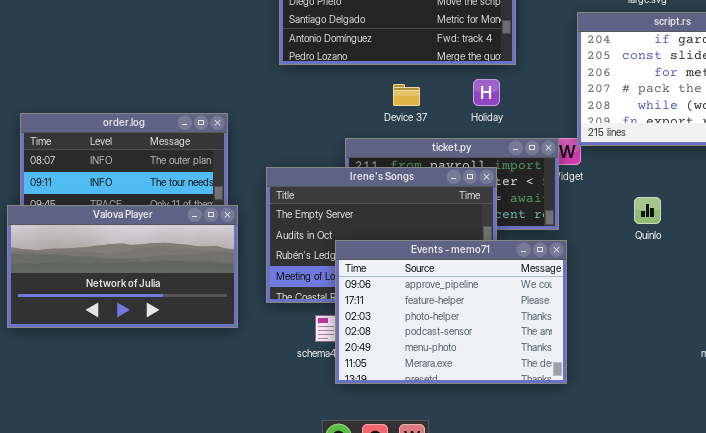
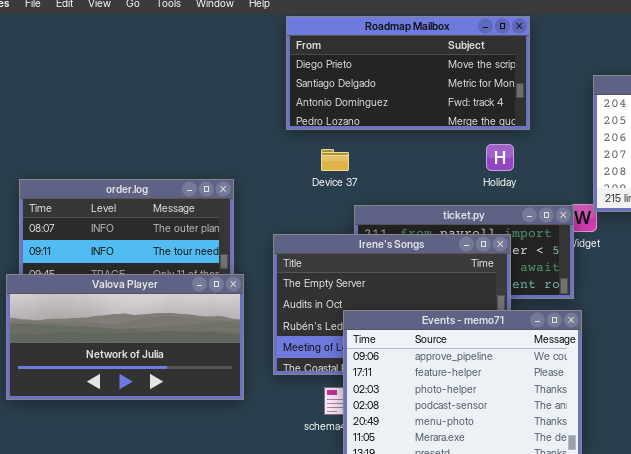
Device 37: [393,84,420,106] -> [321,149,349,171], moved

